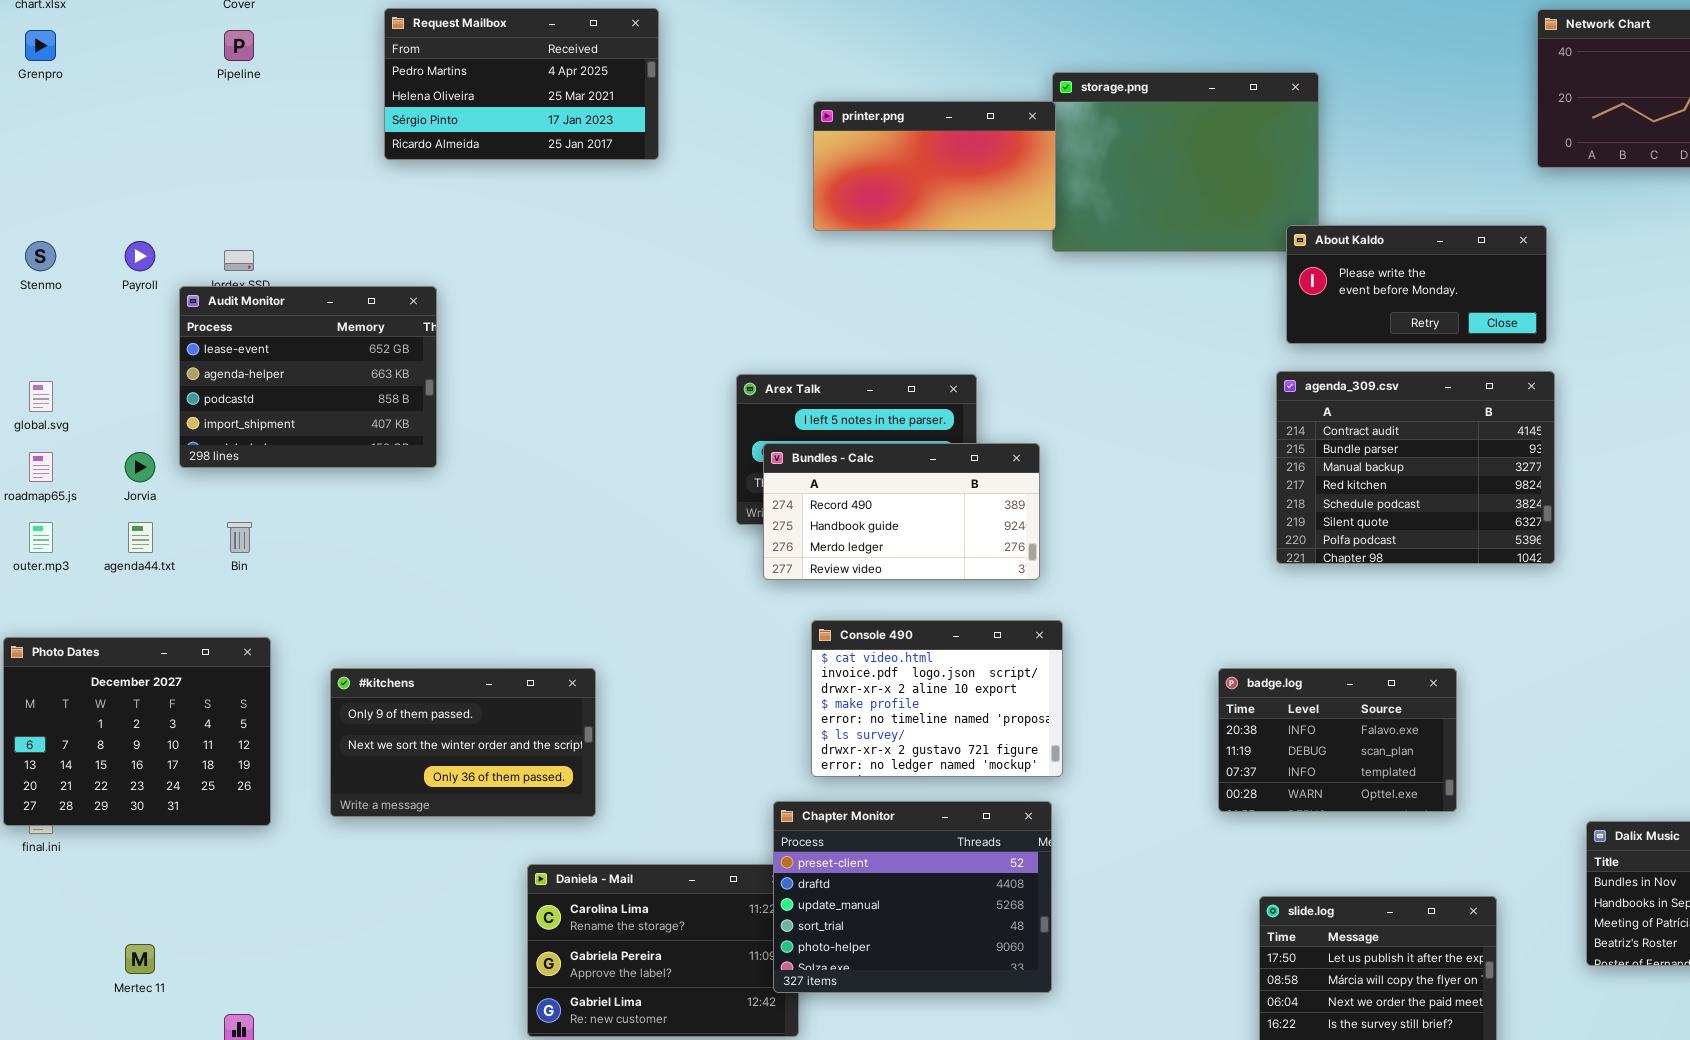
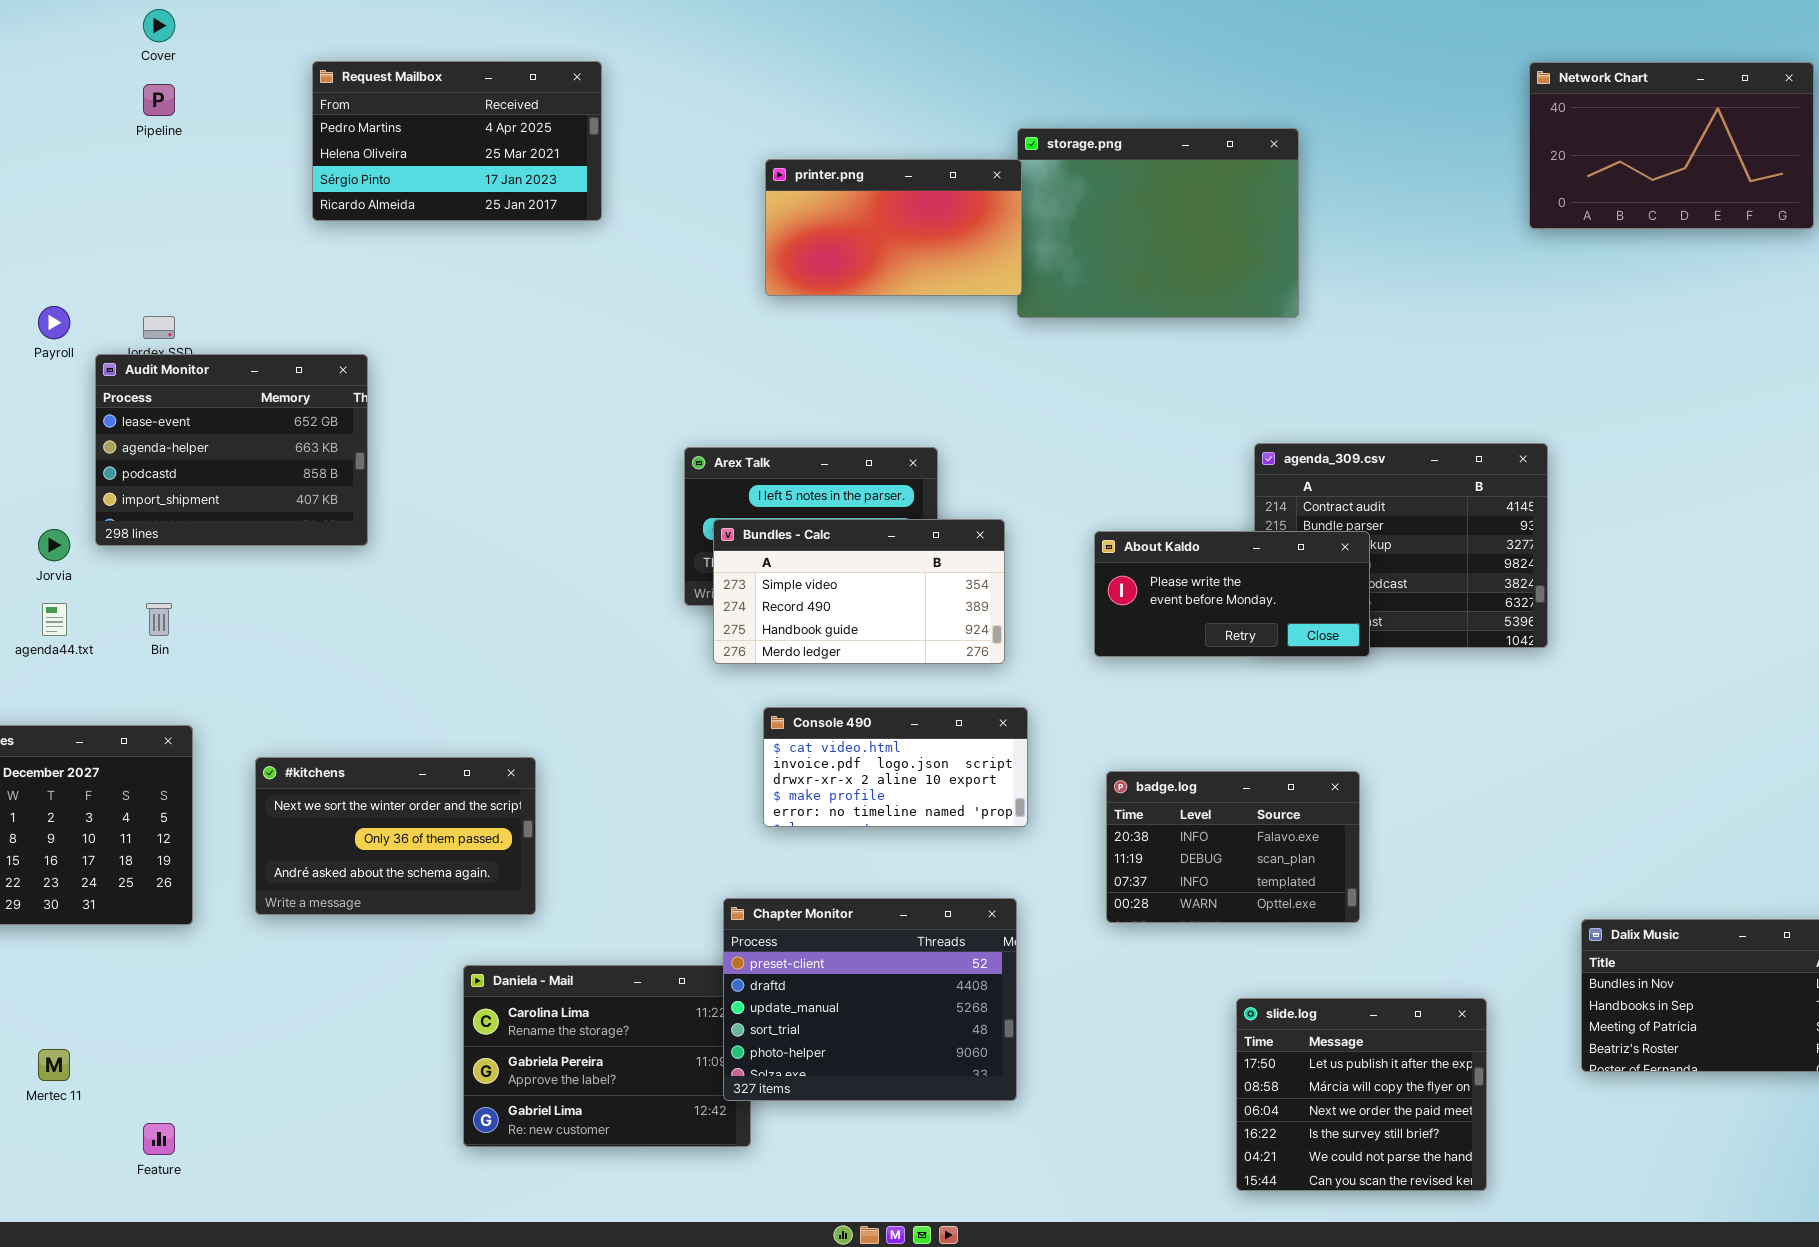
About Kaldo: [1286,225,1547,344] -> [1094,531,1370,657], moved
Bundles - Calc: [763,443,1040,580] -> [713,519,1005,664], scrolled up 1 row
Console 490: [811,620,1063,777] -> [763,707,1028,827], resized
#kitchens: [330,668,596,817] -> [255,757,536,915], scrolled down 1 row
badge.log: [1218,668,1457,812] -> [1106,771,1360,923], moved

